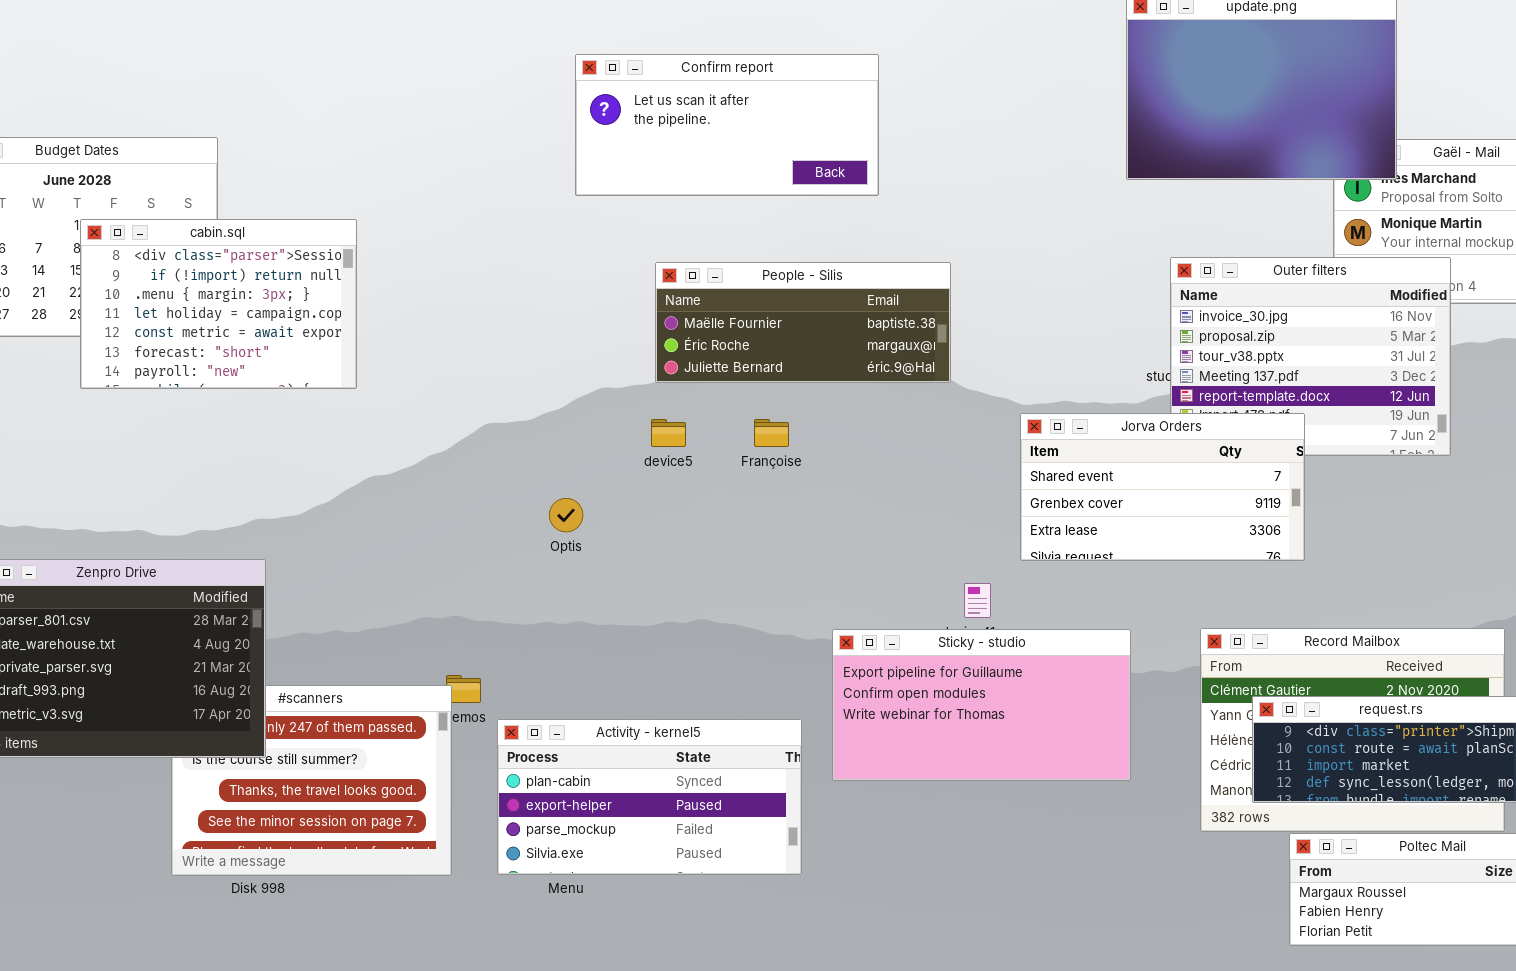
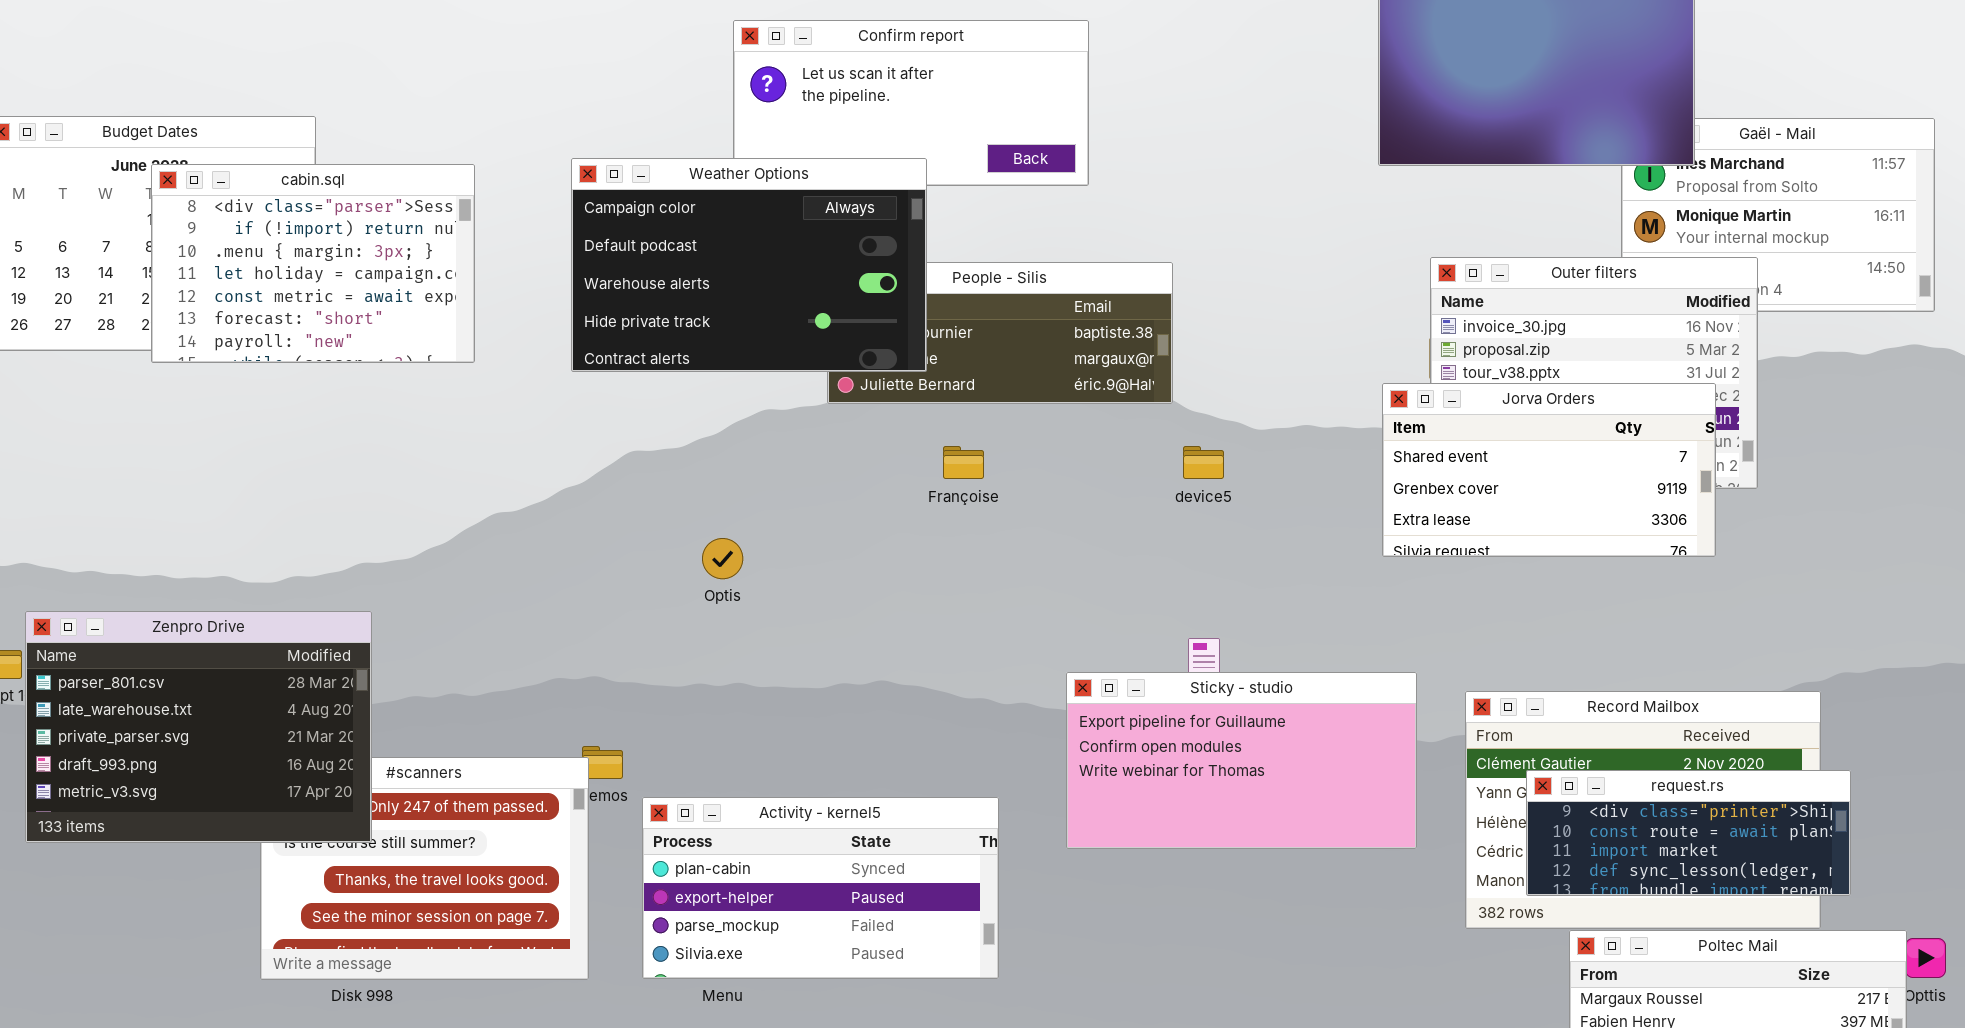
Weather Options: none -> [571,158,927,372], opened
cabin.sql: [80,219,357,389] -> [151,164,475,363], moved
Jorva Orders: [1020,413,1305,561] -> [1382,383,1716,557], moved
device5: [651,419,686,447] -> [1183,446,1224,479], moved
Sticky - studio: [832,629,1131,781] -> [1066,672,1417,849], moved

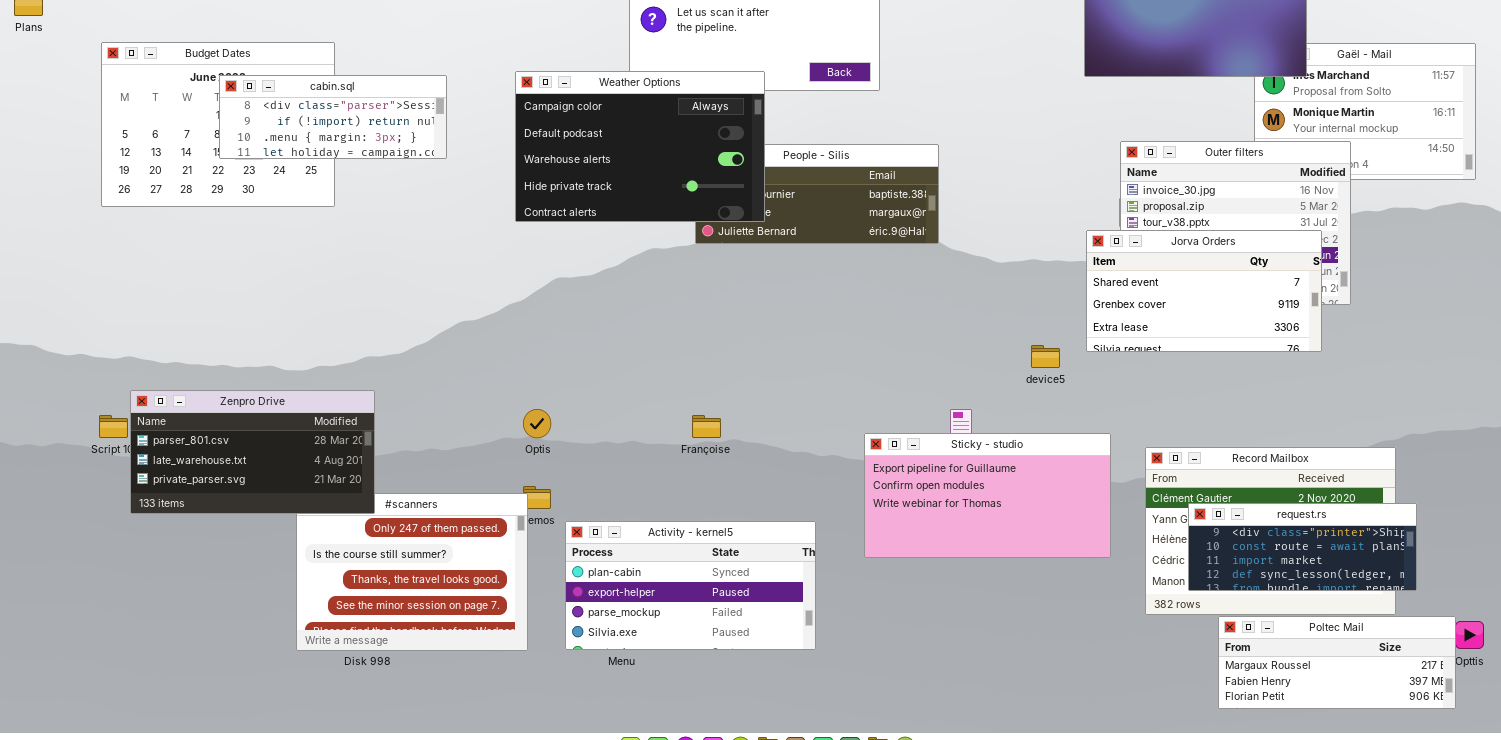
cabin.sql: [151,164,475,363] -> [219,75,447,159], resized
Françoise: [943,446,984,479] -> [692,415,721,438], moved
device5: [1183,446,1224,479] -> [1031,345,1060,368], moved
Optis: [702,538,743,579] -> [523,409,551,438], moved
Zenpro Drive: [25,611,372,843] -> [130,390,375,514], resized

